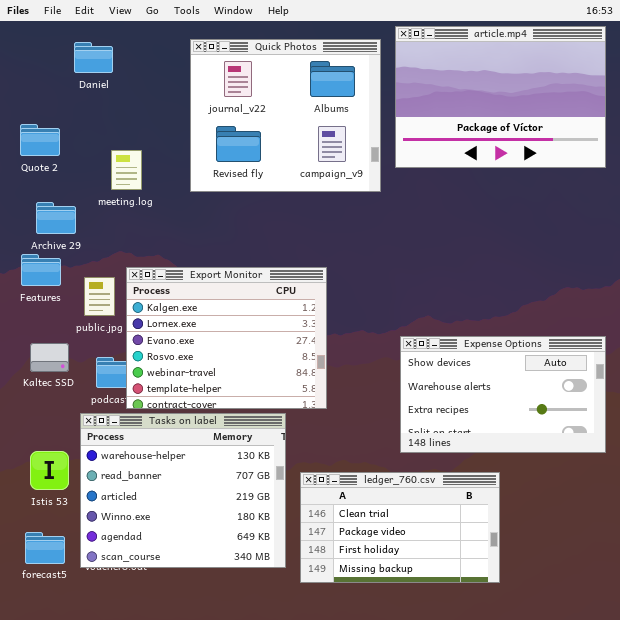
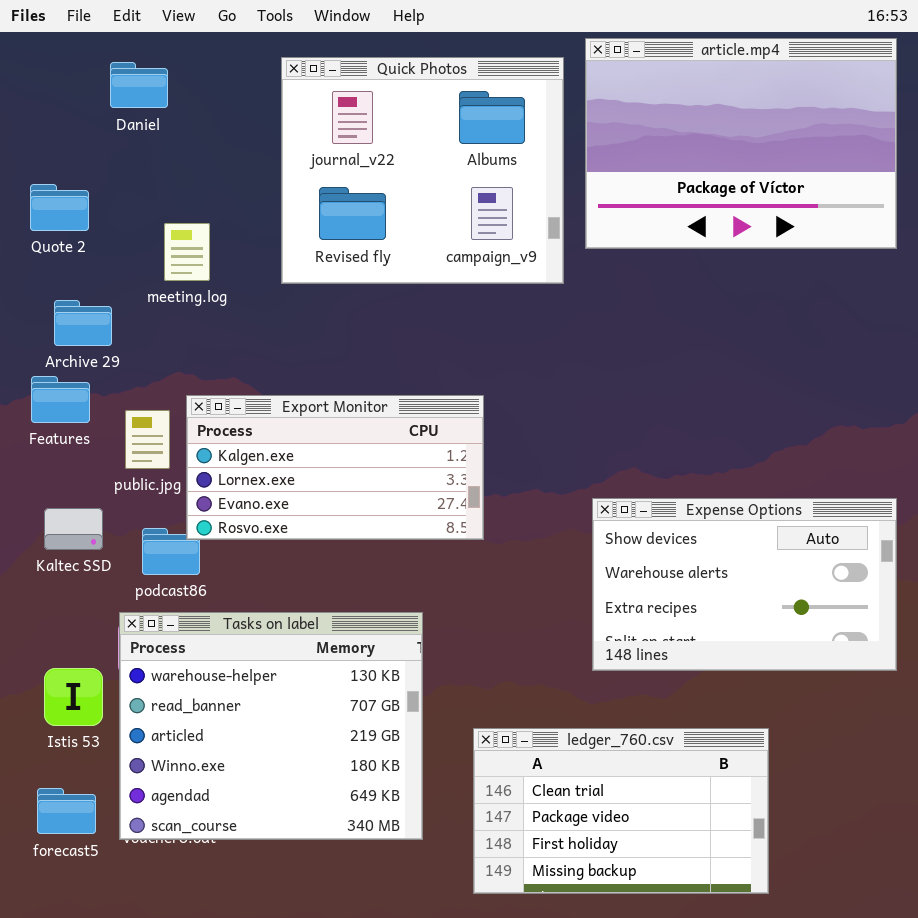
Export Monitor: [126,267,327,409] -> [186,395,484,540], resized
ledger_760.csv: [300,472,500,583] -> [473,728,769,894], moved

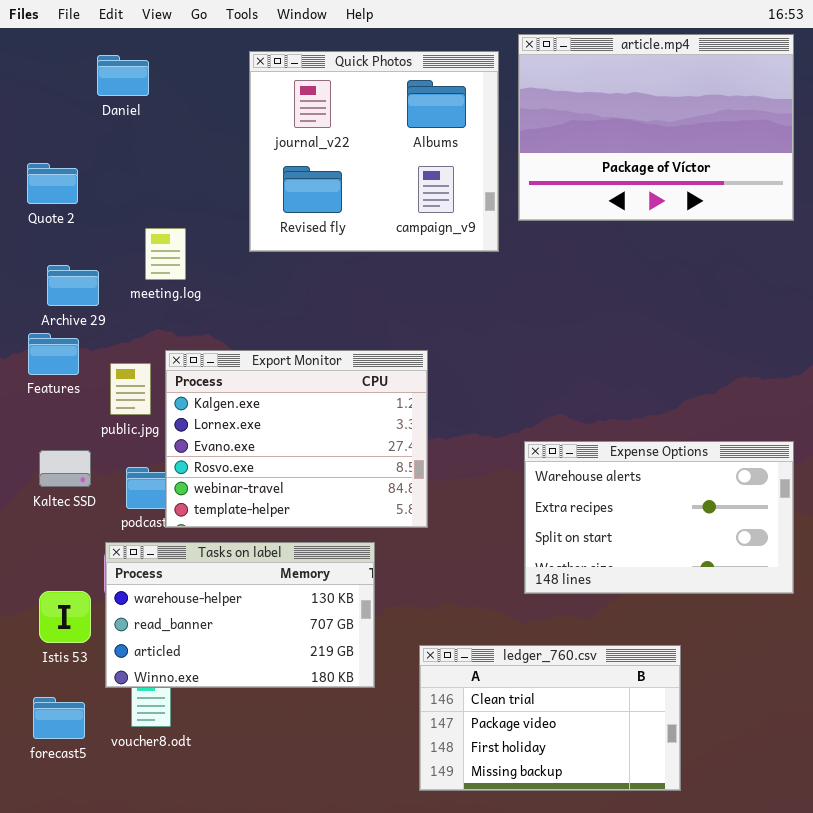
meeting.log: [164,223,210,281] -> [145,228,186,280], moved
Export Monitor: [186,395,484,540] -> [165,350,428,528], resized
Expense Options: [592,498,897,671] -> [524,441,794,594], scrolled down 1 row
Tasks on label: [119,612,423,840] -> [105,542,375,688], resized

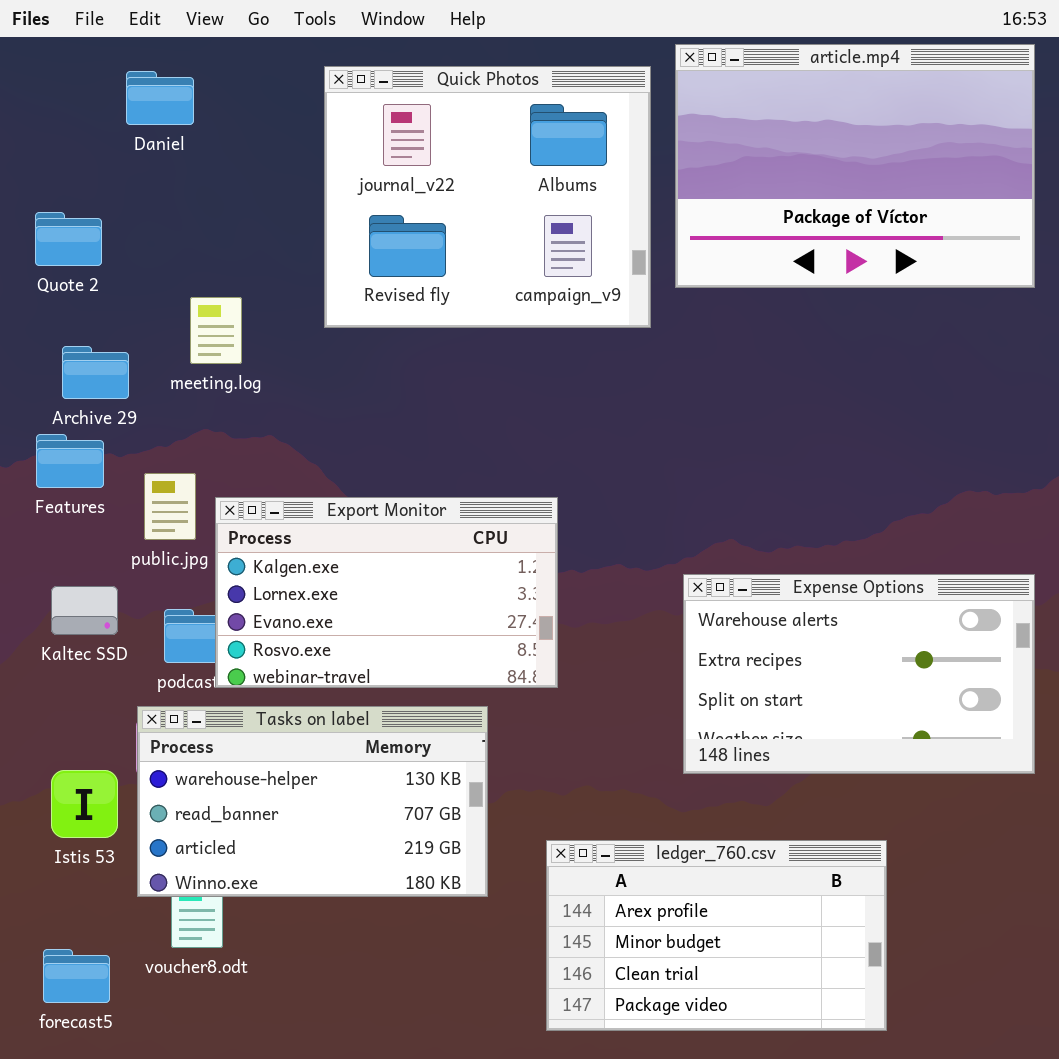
Export Monitor: [165,350,428,528] -> [215,497,558,688], resized
ledger_760.csv: [419,645,681,791] -> [546,840,887,1031], scrolled up 2 rows
forecast5: [33,697,85,739] -> [43,949,110,1003], moved

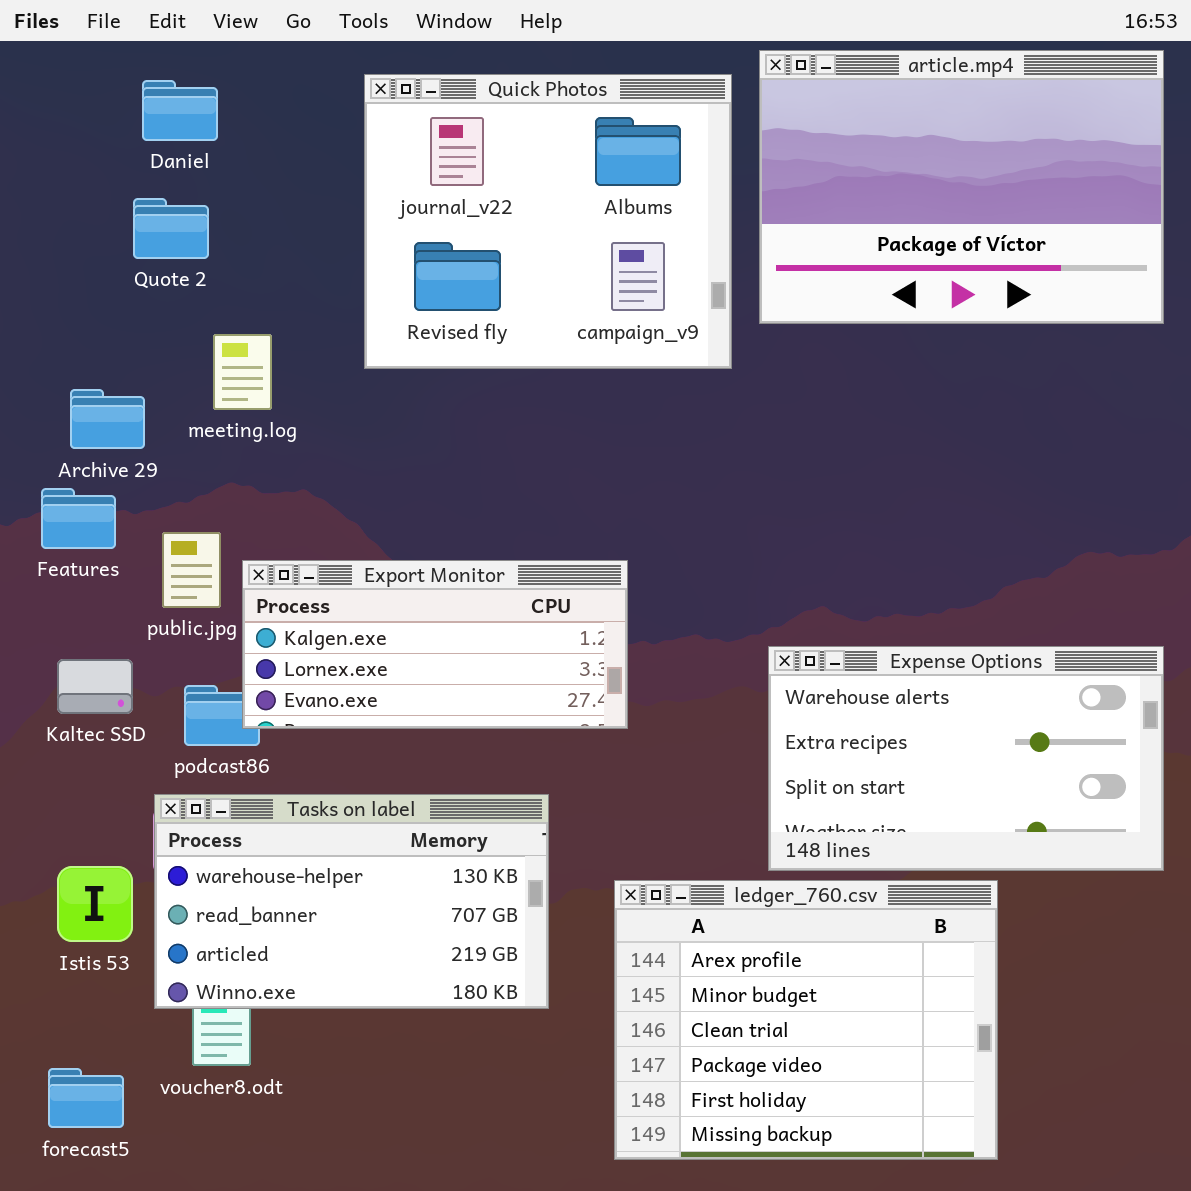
Quote 2: [35,212,102,266] -> [133,198,209,259], moved
Export Monitor: [215,497,558,688] -> [242,560,628,729], resized
ledger_760.csv: [546,840,887,1031] -> [614,880,998,1160], resized

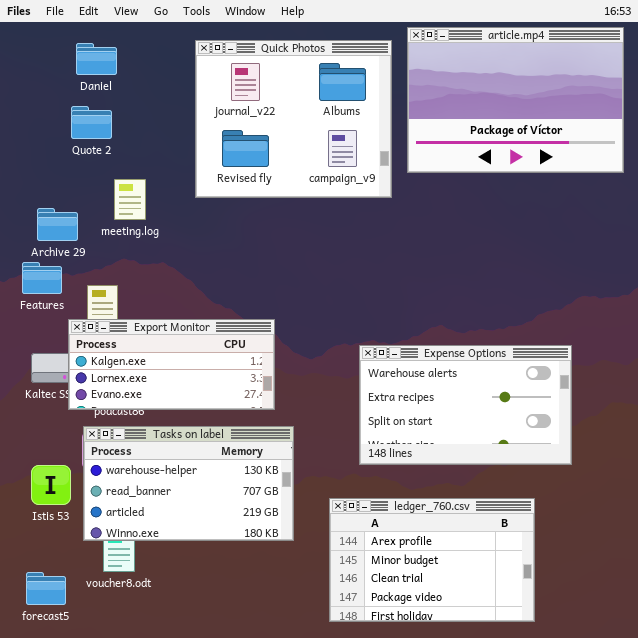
Export Monitor: [242,560,628,729] -> [68,319,275,410], moved
Expense Options: [768,646,1164,871] -> [359,345,572,465], moved
ledger_760.csv: [614,880,998,1160] -> [329,498,535,622], resized

